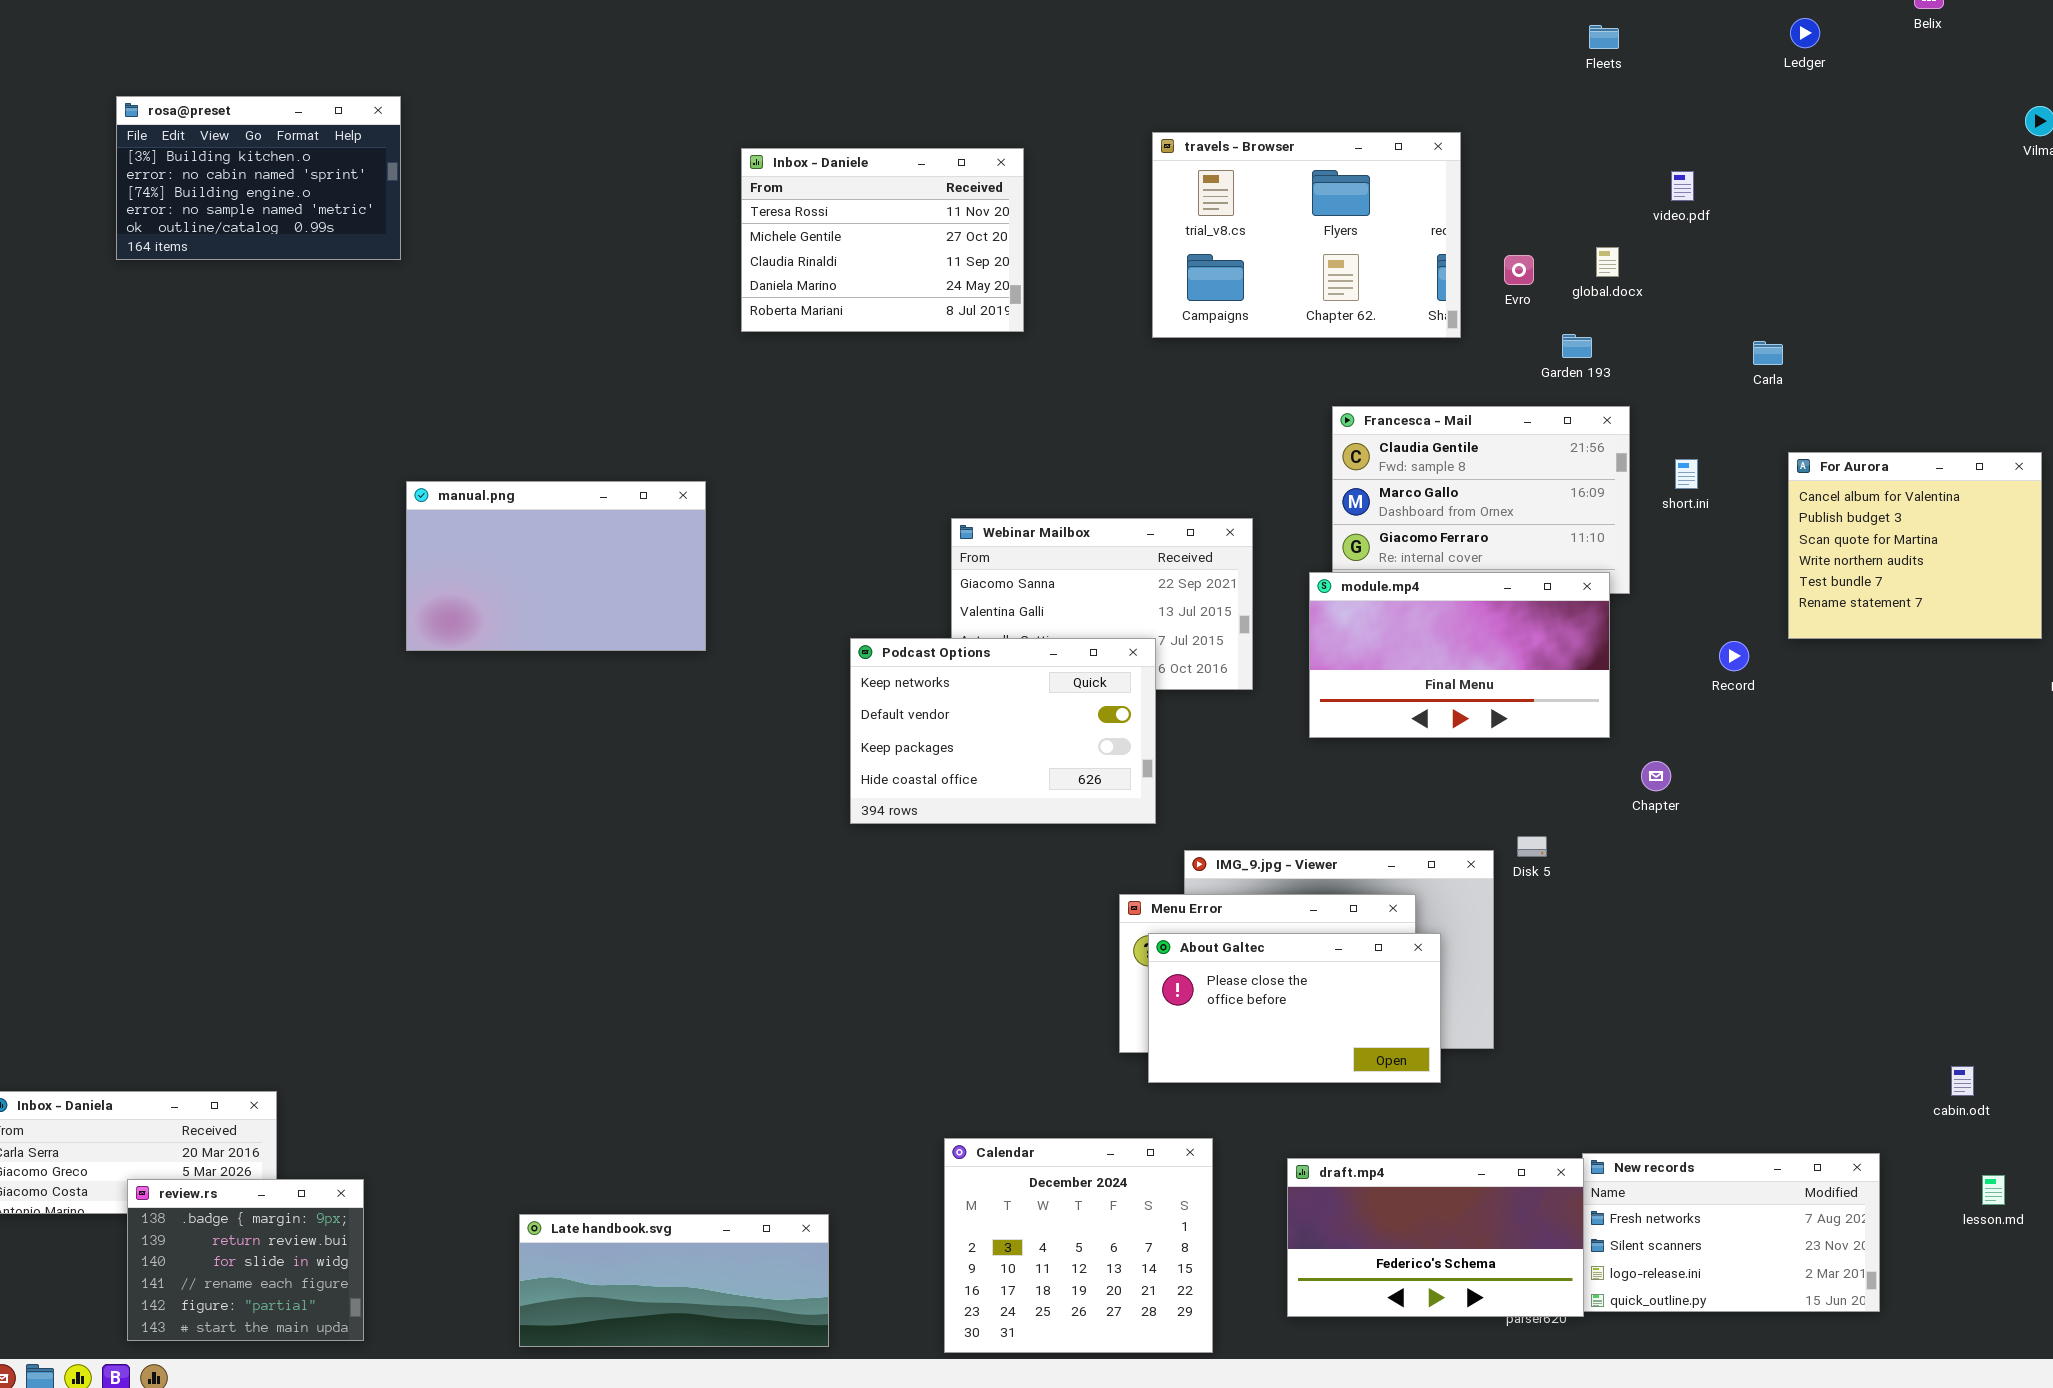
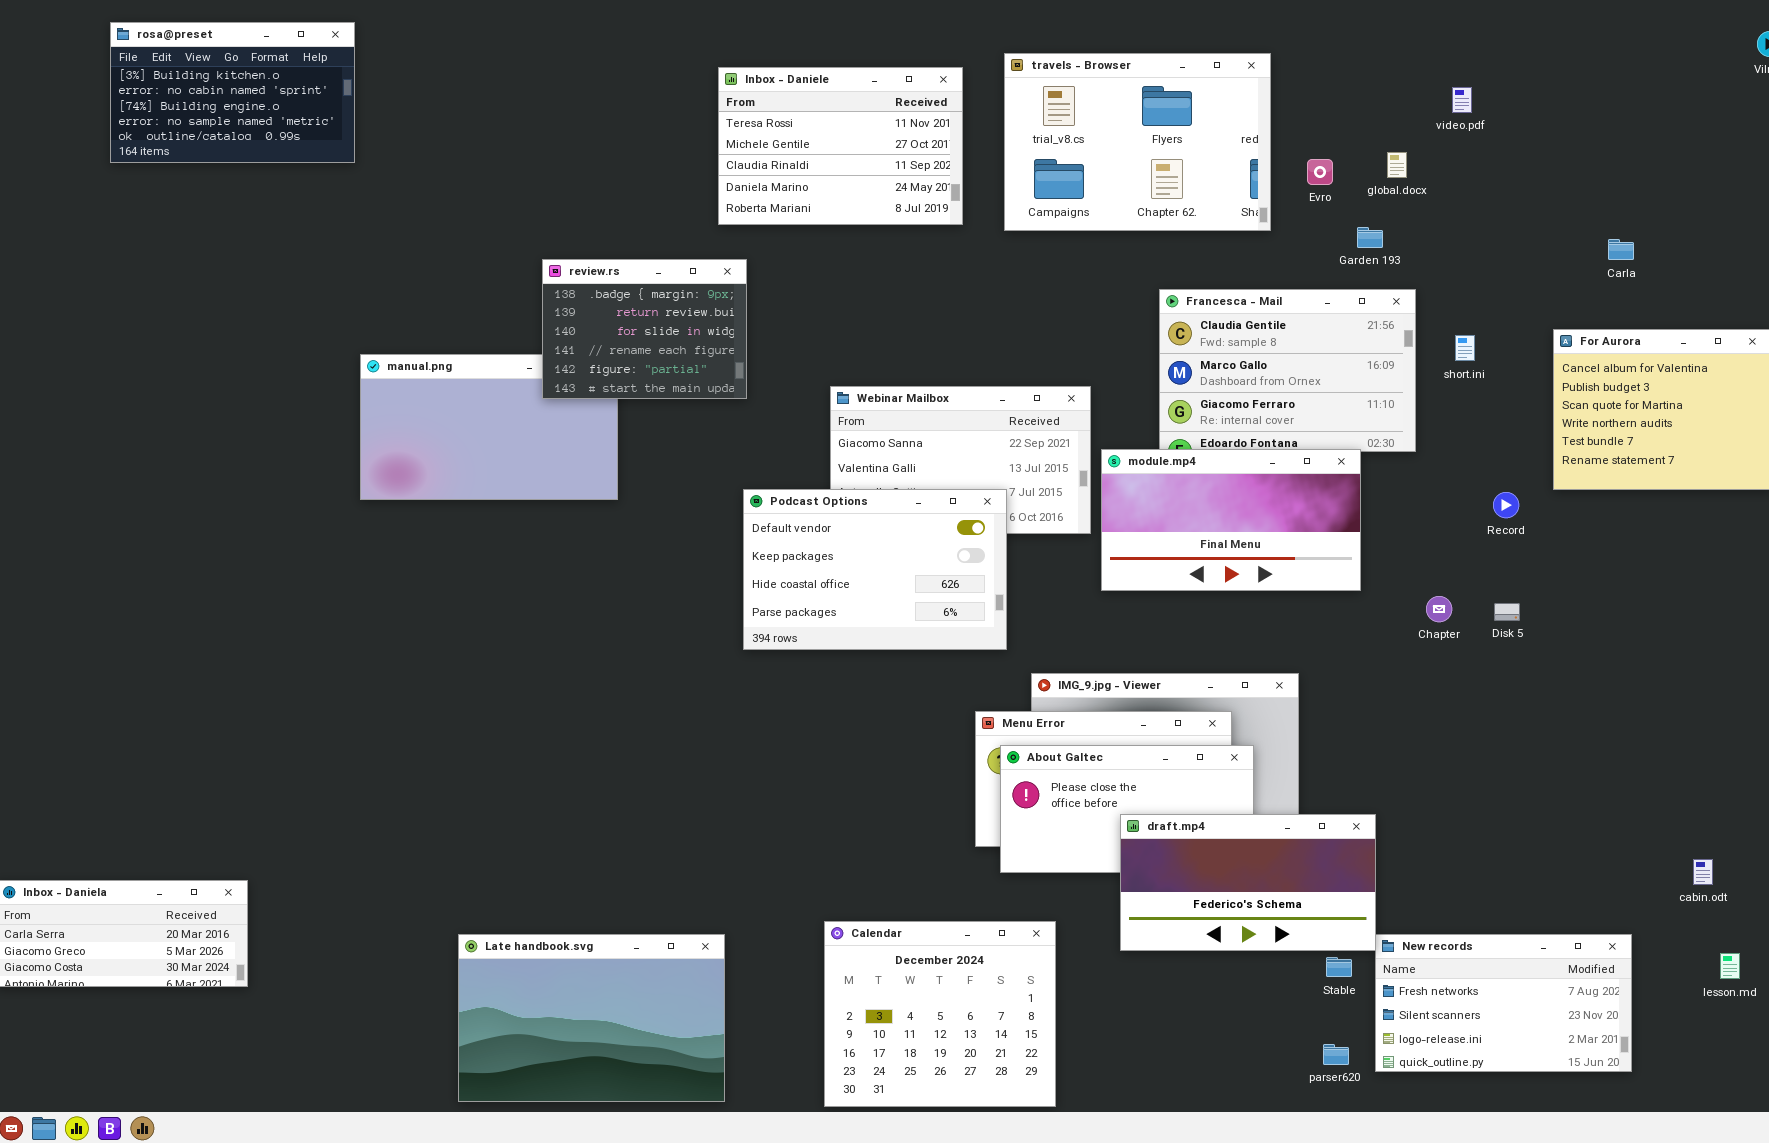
Inbox - Daniele: [741,148,1024,332] -> [718,67,963,225], moved
Carla: [1753,341,1783,365] -> [1608,239,1634,260], moved
module.mp4: [1309,572,1610,738] -> [1101,449,1361,591], moved
Podcast Options: [850,638,1156,824] -> [743,489,1007,650], scrolled down 1 row
Disk 5: [1517,836,1547,857] -> [1494,603,1520,621], moved
draft.mp4: [1287,1158,1584,1317] -> [1120,814,1376,951], moved
review.rs: [127,1179,364,1341] -> [542,259,747,399], moved
Late handbook.svg: [519,1214,829,1347] -> [458,934,725,1102], resized

